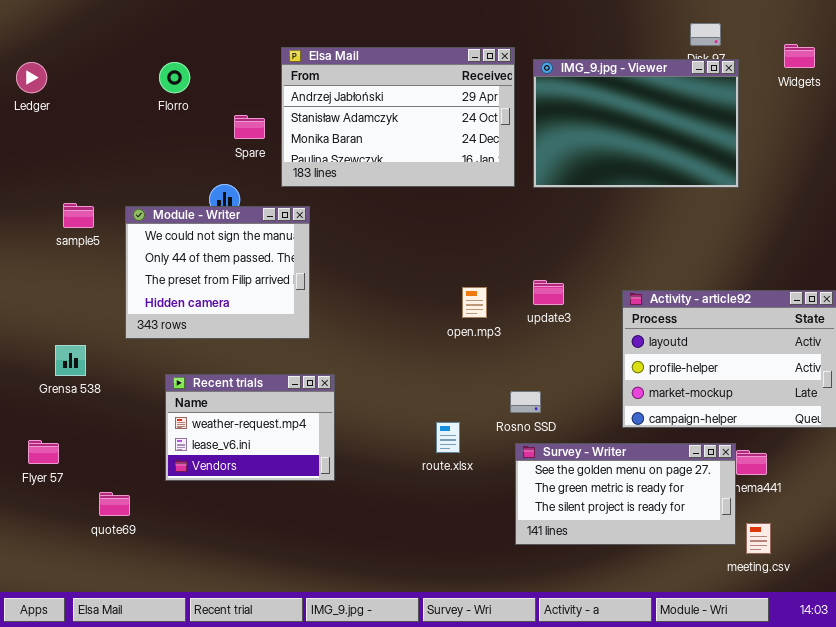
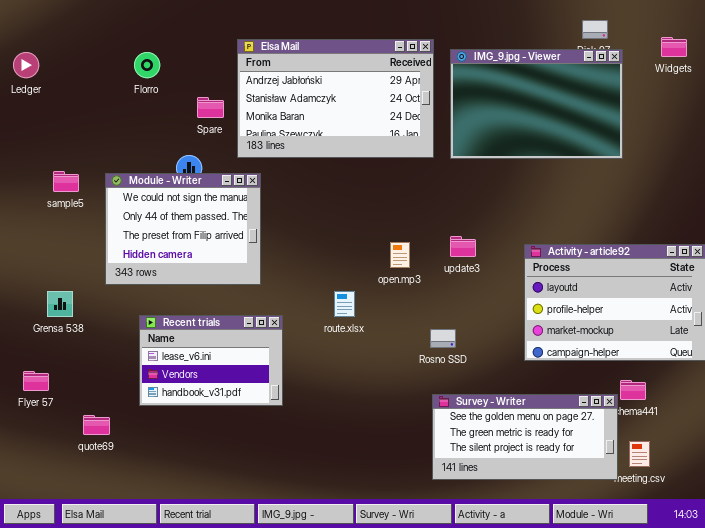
Recent trials: [165,374,335,481] -> [139,315,283,406], scrolled down 1 row
route.xlsx: [436,422,460,453] -> [334,291,355,317], moved
Survey - Writer: [515,443,736,545] -> [432,394,618,480], moved

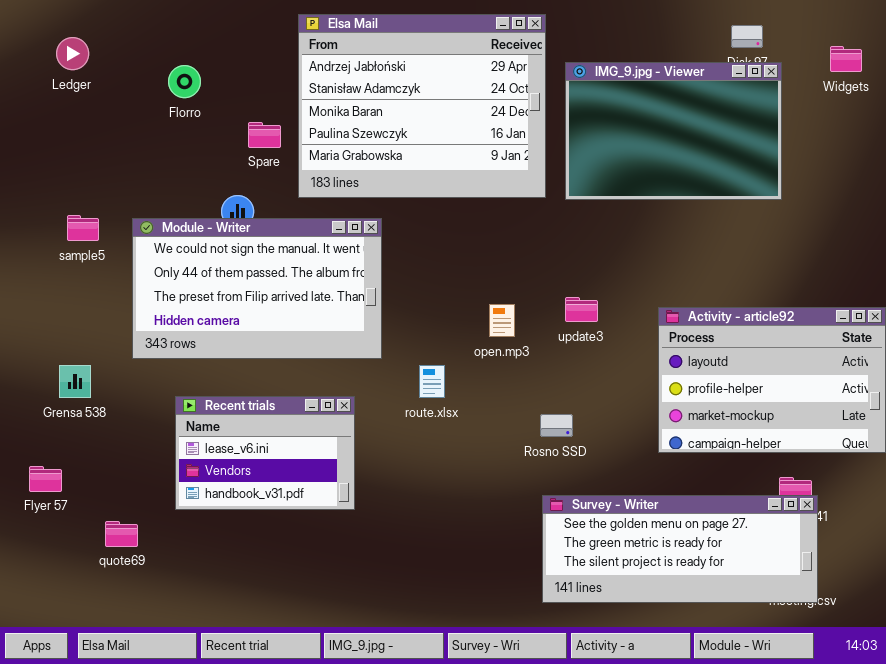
Elsa Mail: [237,39,434,158] -> [298,14,546,198], resized
Ledger: [13,52,39,78] -> [56,37,89,70], moved
Module - Writer: [105,173,261,285] -> [132,218,382,359], resized
Survey - Writer: [432,394,618,480] -> [542,495,818,603], resized

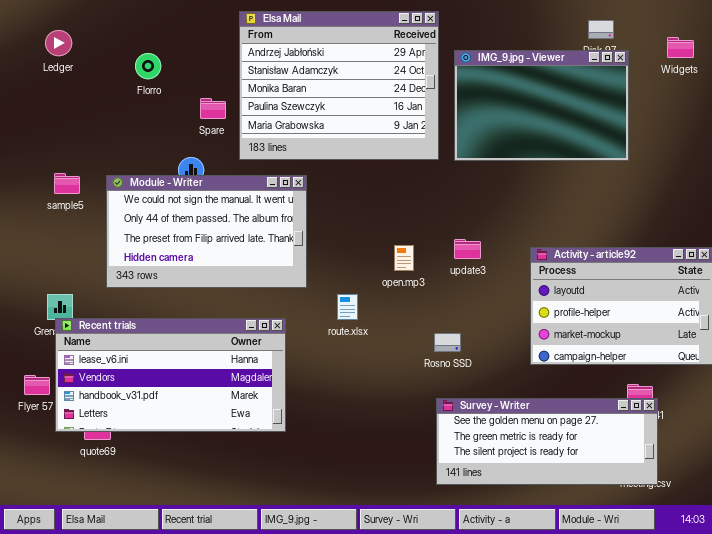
Recent trials: [175,396,355,510] -> [55,318,286,432], resized

